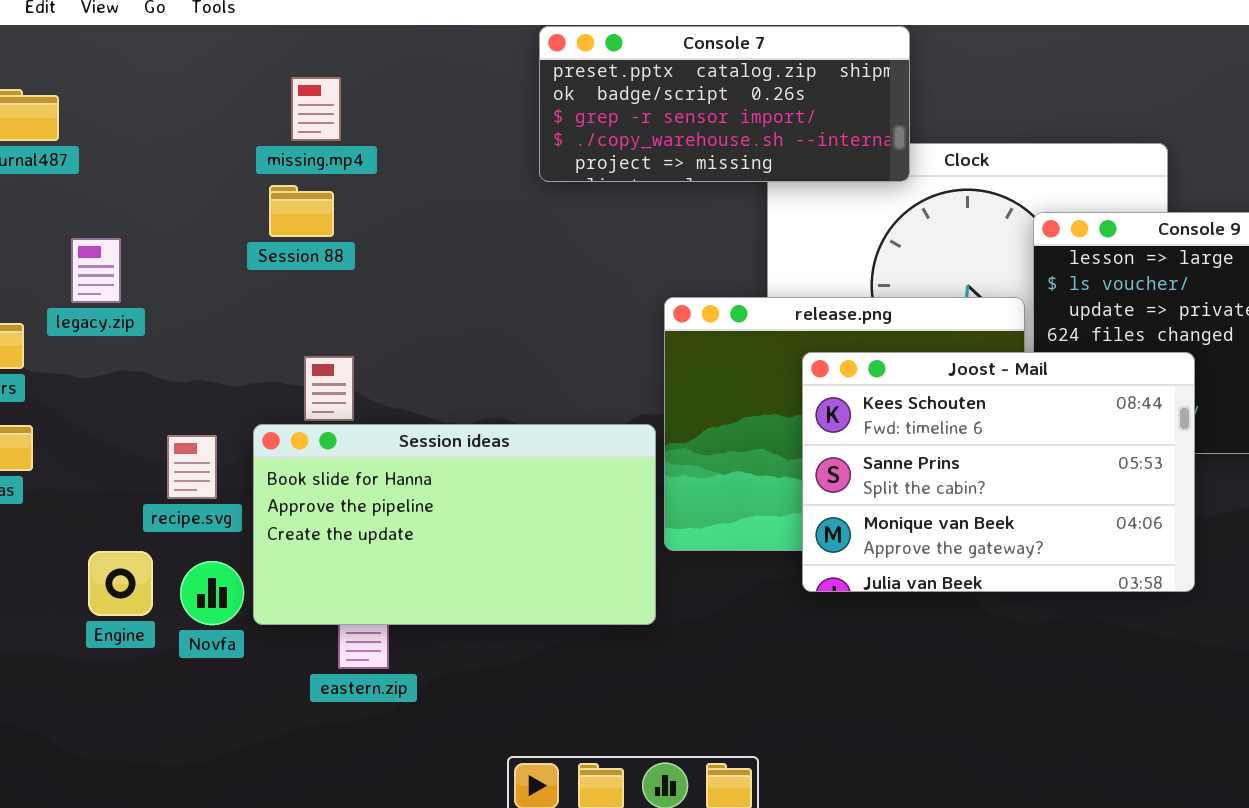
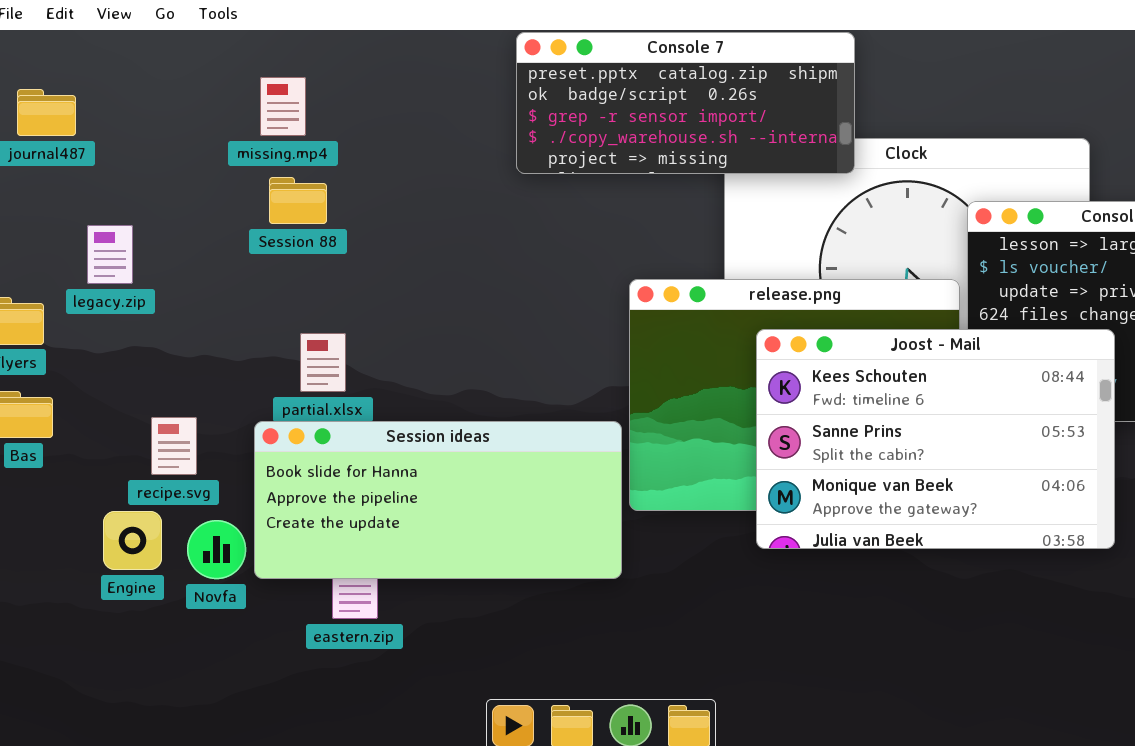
missing.mp4: [291,77,341,141] -> [260,77,306,136], moved
Session ideas: [253,424,656,625] -> [254,421,622,579], resized
recipe.svg: [167,435,217,499] -> [151,417,197,475], moved

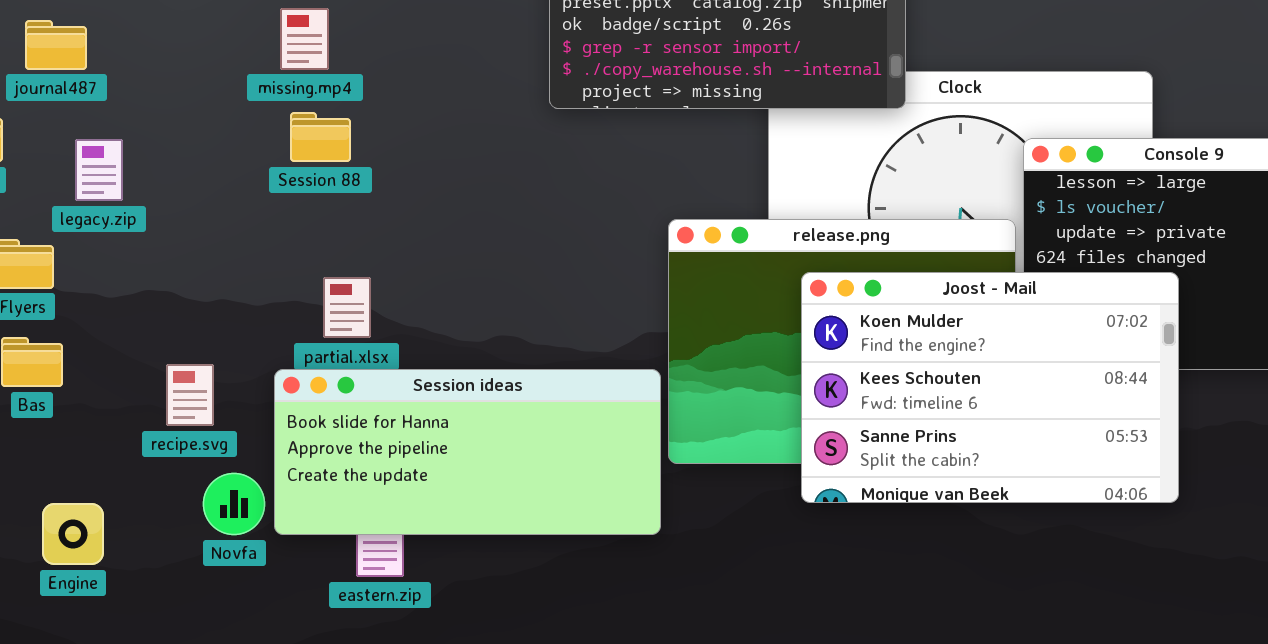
legacy.zip: [87,225,133,284] -> [75,139,123,201], moved
Joost - Mail: [756,329,1115,549] -> [801,272,1179,503], scrolled up 1 row
Engine: [103,511,162,570] -> [42,503,104,565], moved

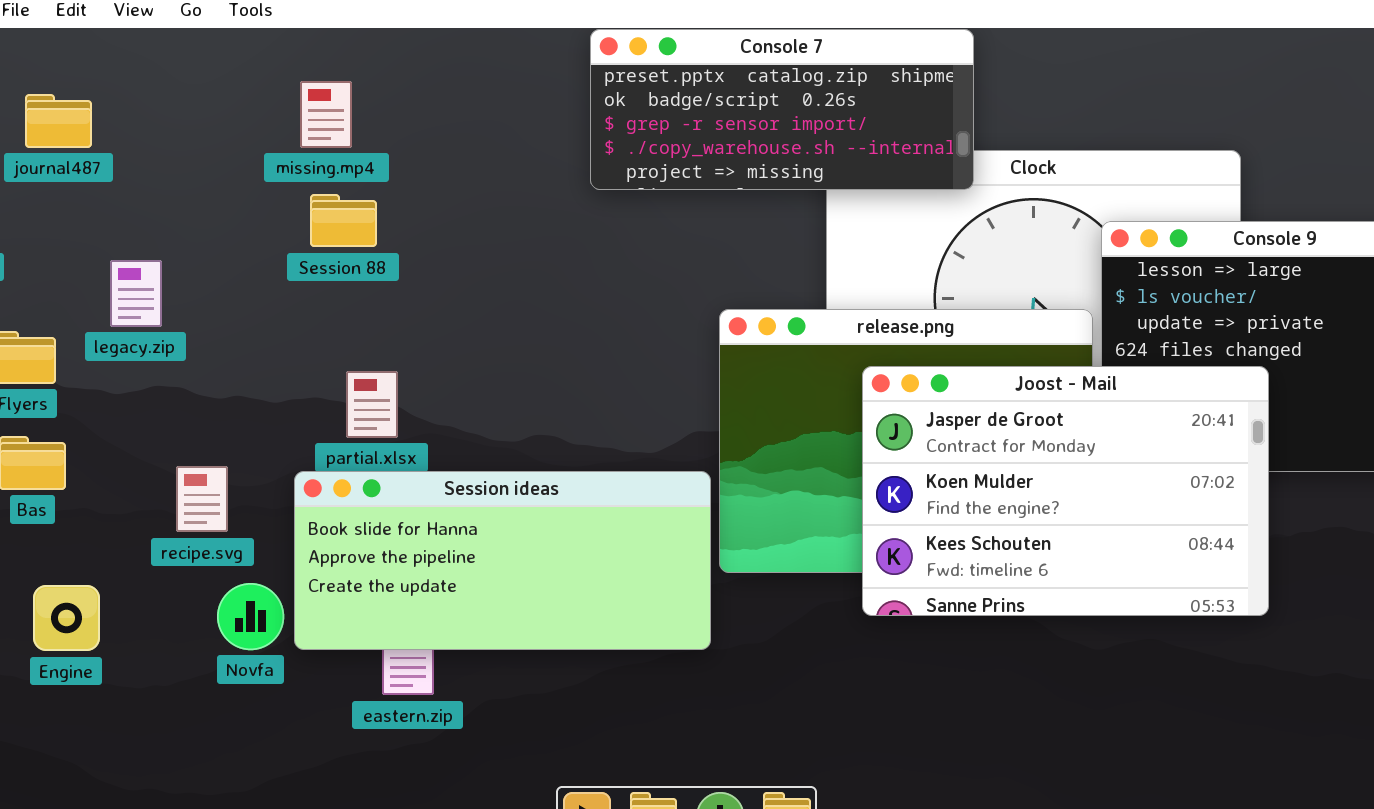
legacy.zip: [75,139,123,201] -> [110,260,162,327], moved
Joost - Mail: [801,272,1179,503] -> [862,366,1269,616], scrolled up 1 row
Engine: [42,503,104,565] -> [33,585,100,651], moved

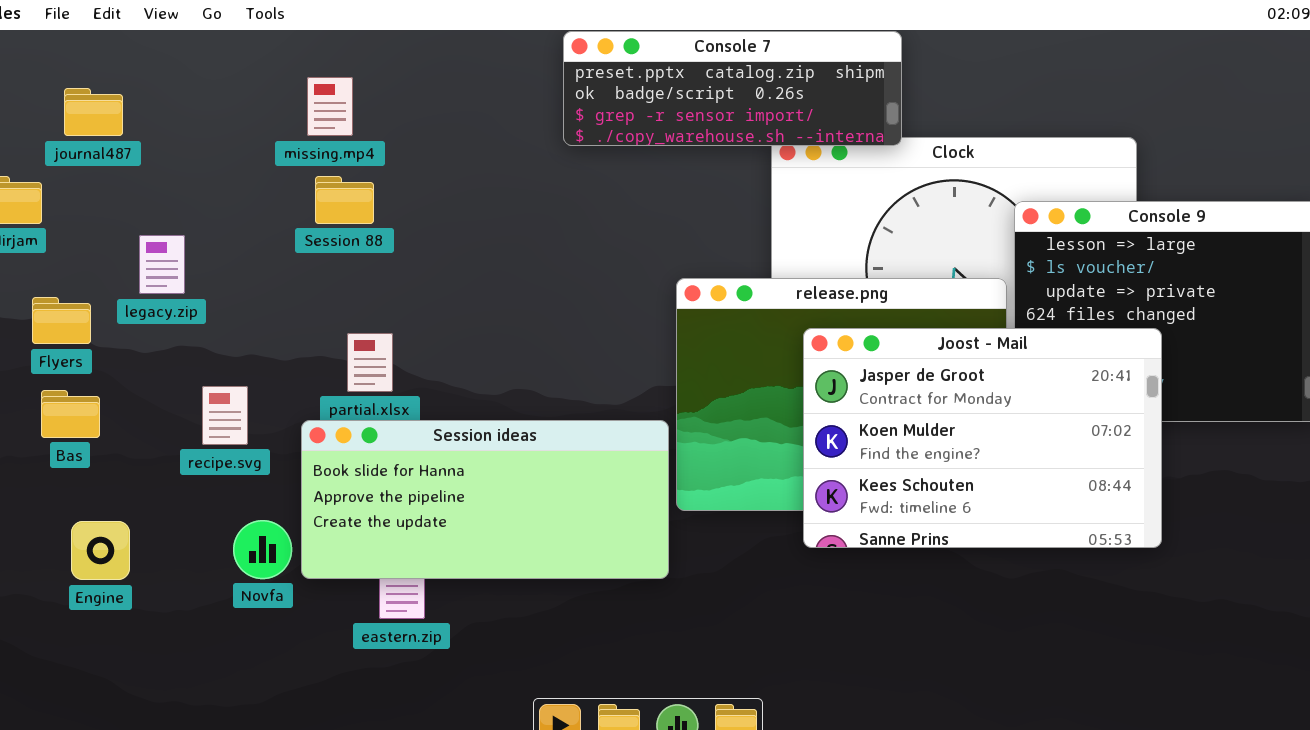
Console 7: [590,29,974,190] -> [563,31,902,146], resized
recipe.svg: [176,466,228,532] -> [202,386,248,445], moved

